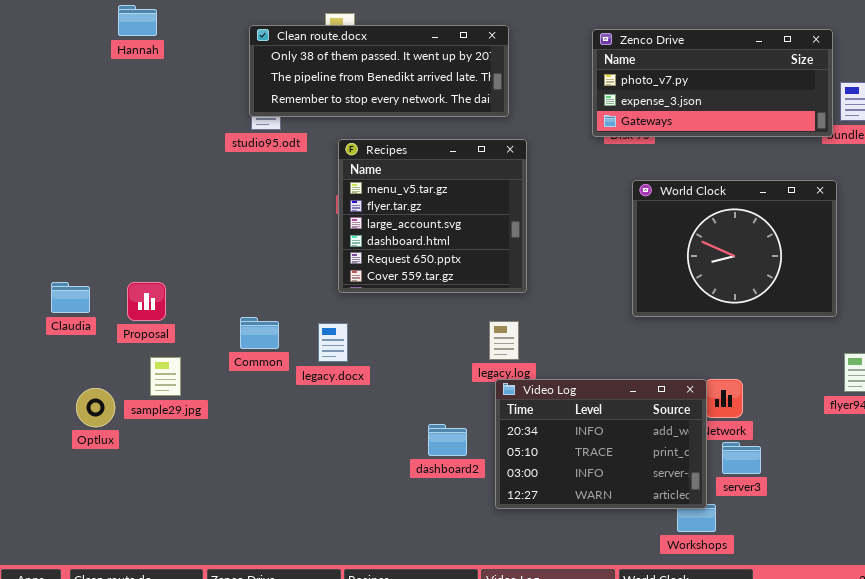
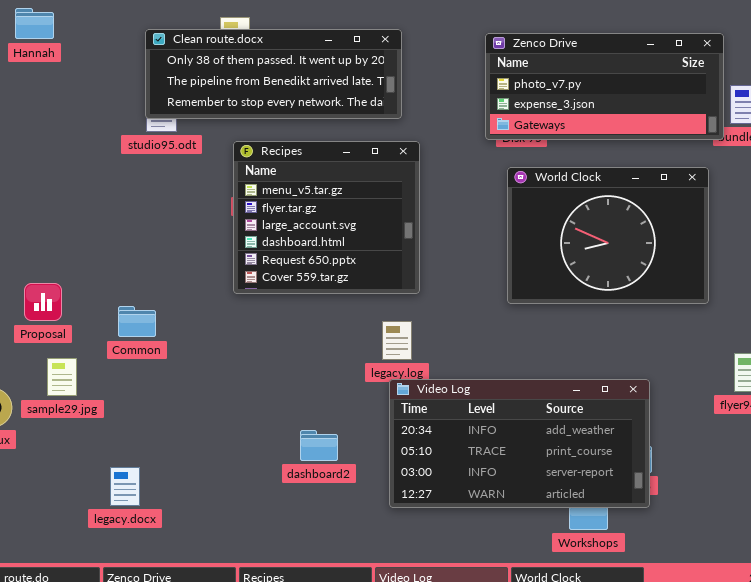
World Clock: [632,180,837,317] -> [507,167,709,304], moved
Common: [240,317,279,349] -> [118,306,156,337], moved
legacy.docx: [318,323,348,362] -> [110,467,140,506], moved
Video Log: [495,379,707,509] -> [389,379,650,508], resized
dashboard2: [428,424,467,456] -> [300,430,338,461], moved

